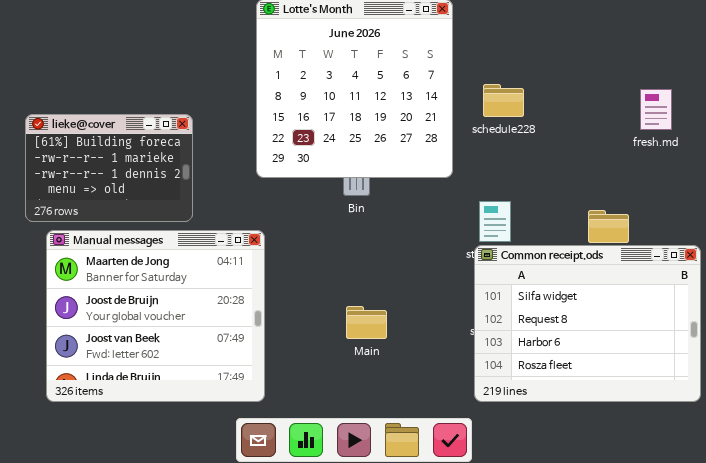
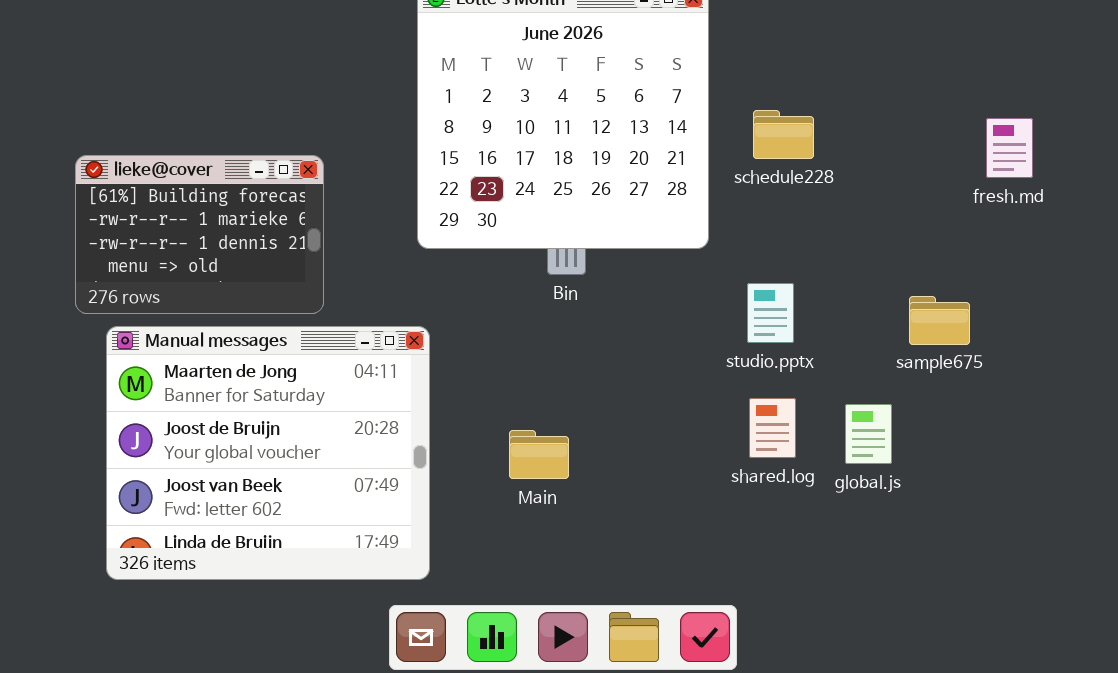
Common receipt.ods: [474,245,701,402] -> none, closed
Main: [346,306,387,339] -> [509,430,569,479], moved

